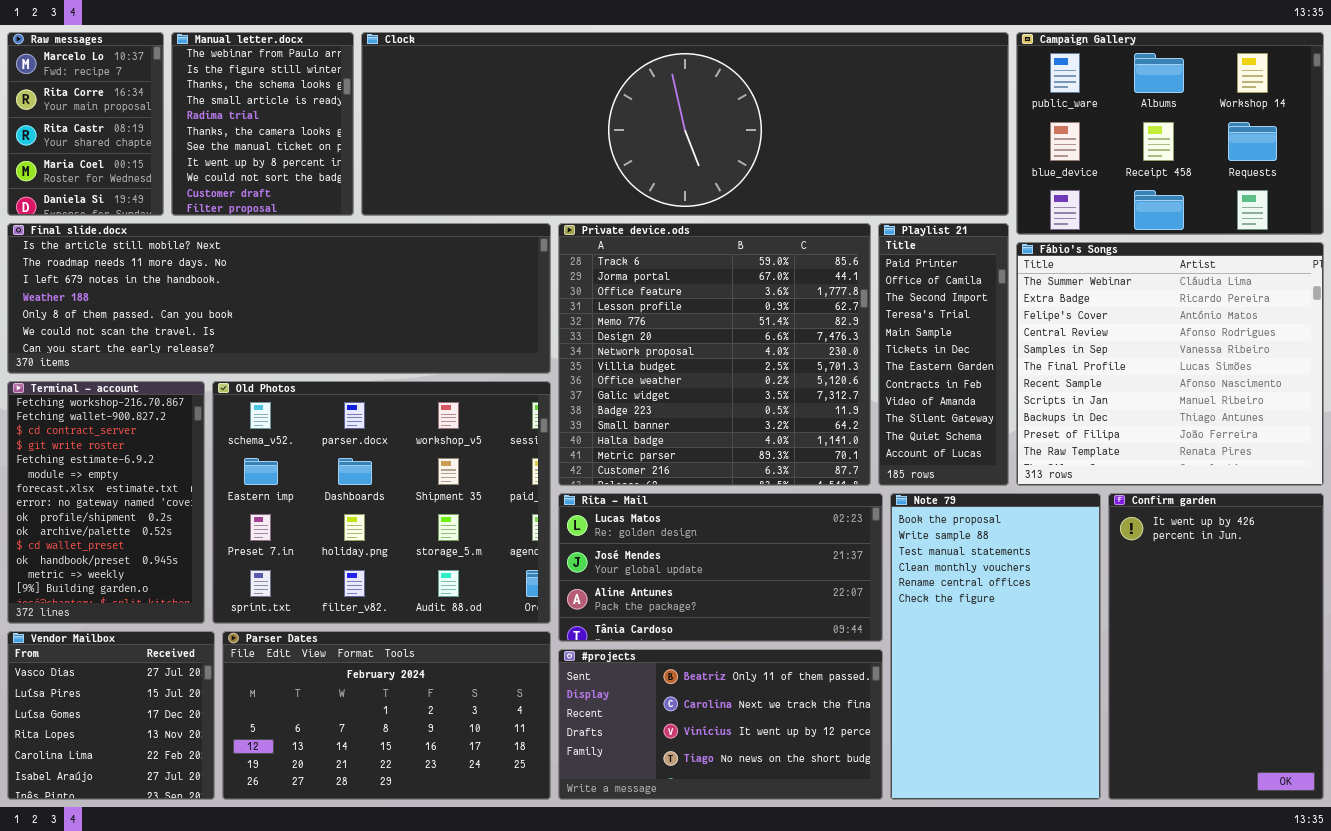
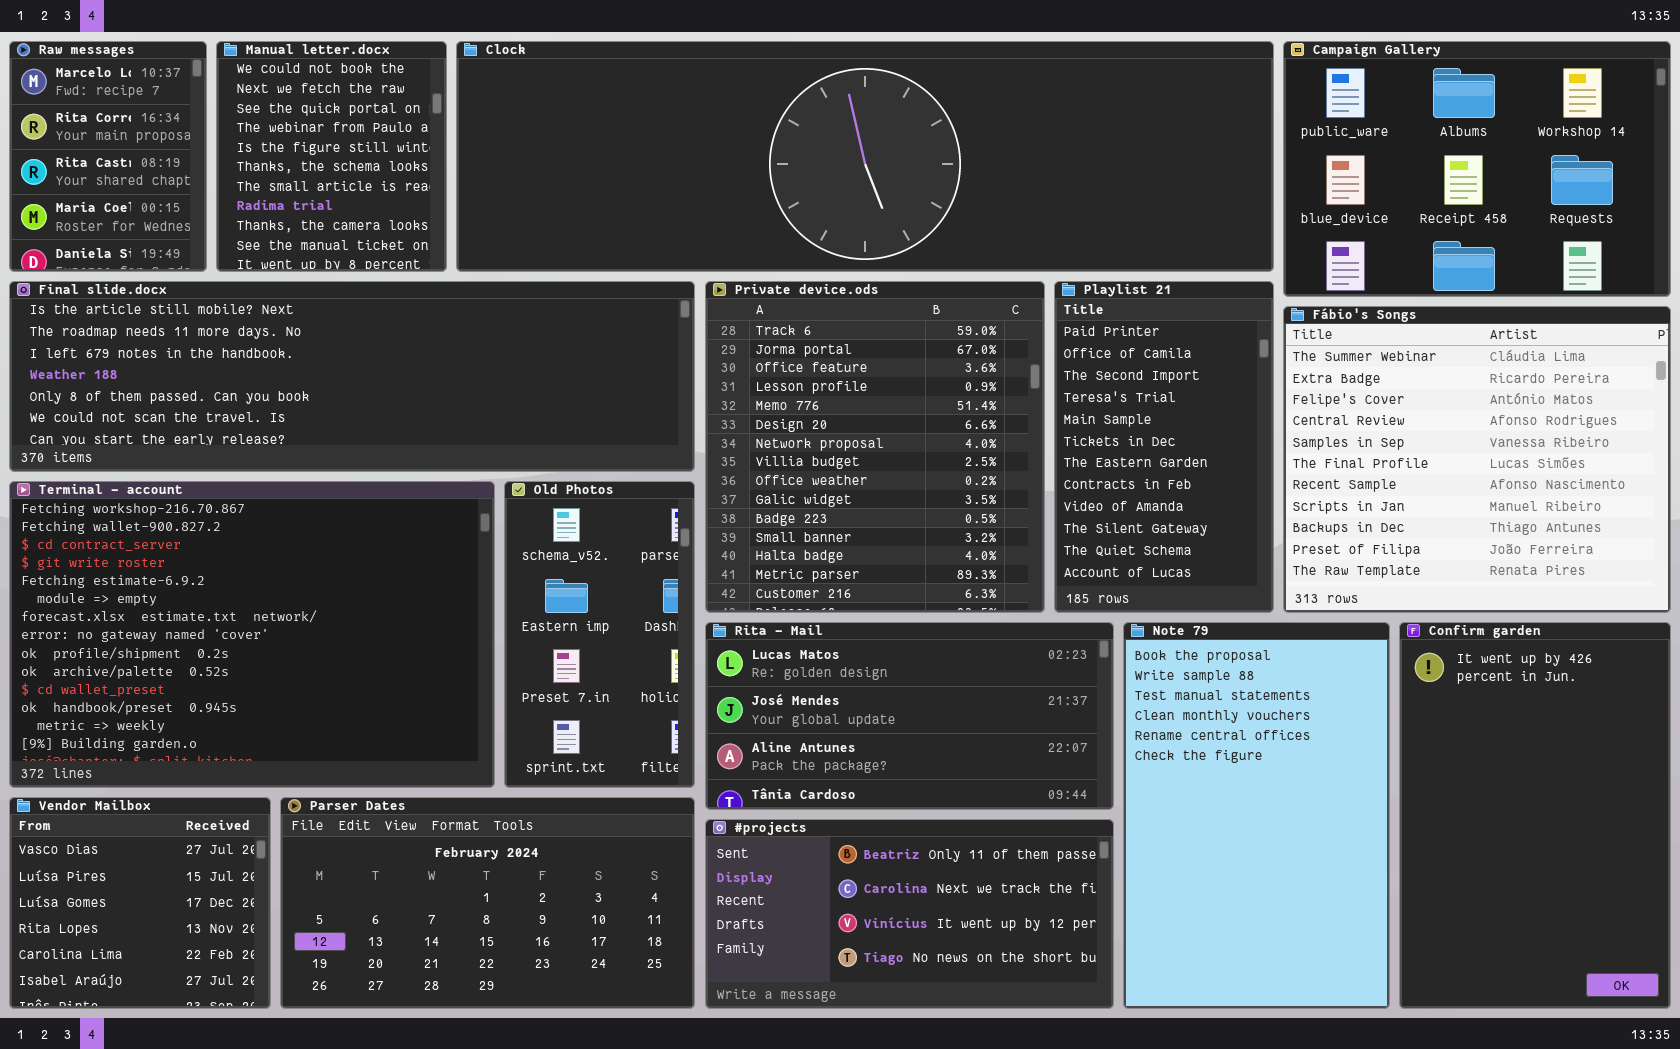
Manual letter.docx: [171,32,354,216] -> [216,41,447,272], scrolled up 3 rows
Private device.ods: [558,223,871,486] -> [705,281,1045,613], resized
Playlist 21: [878,223,1009,486] -> [1054,281,1274,613], resized
Terminal - account: [7,381,205,624] -> [9,481,495,788], resized
Old Photos: [212,381,551,624] -> [504,481,695,788], resized

